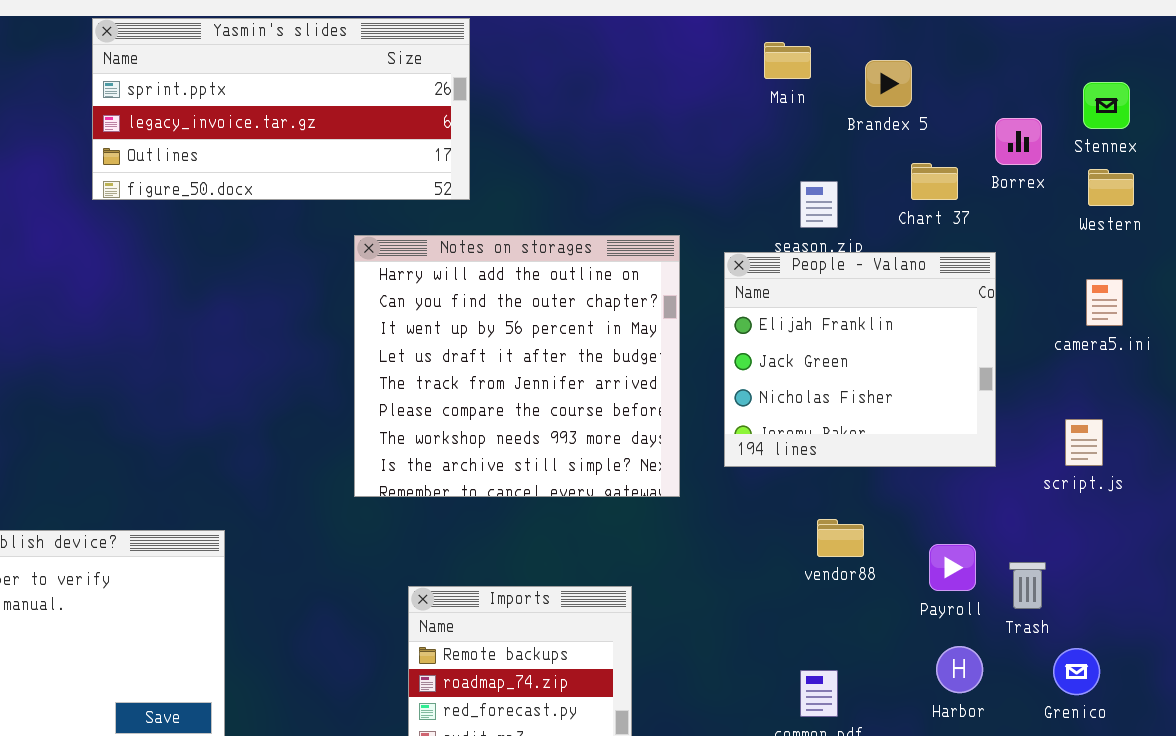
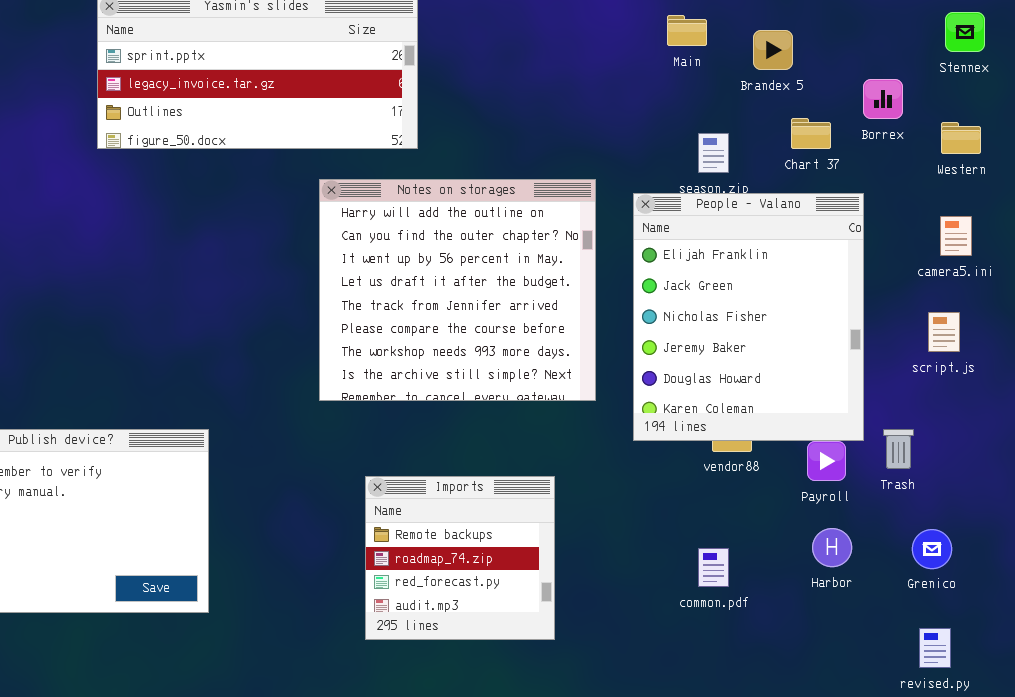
Stennex: [1083,82,1130,129] -> [945,12,985,52], moved
People - Valano: [724,252,996,467] -> [633,193,864,441], resized
script.js: [1065,419,1103,466] -> [928,312,960,352], moved
Trash: [1009,562,1046,609] -> [883,429,914,469], moved

